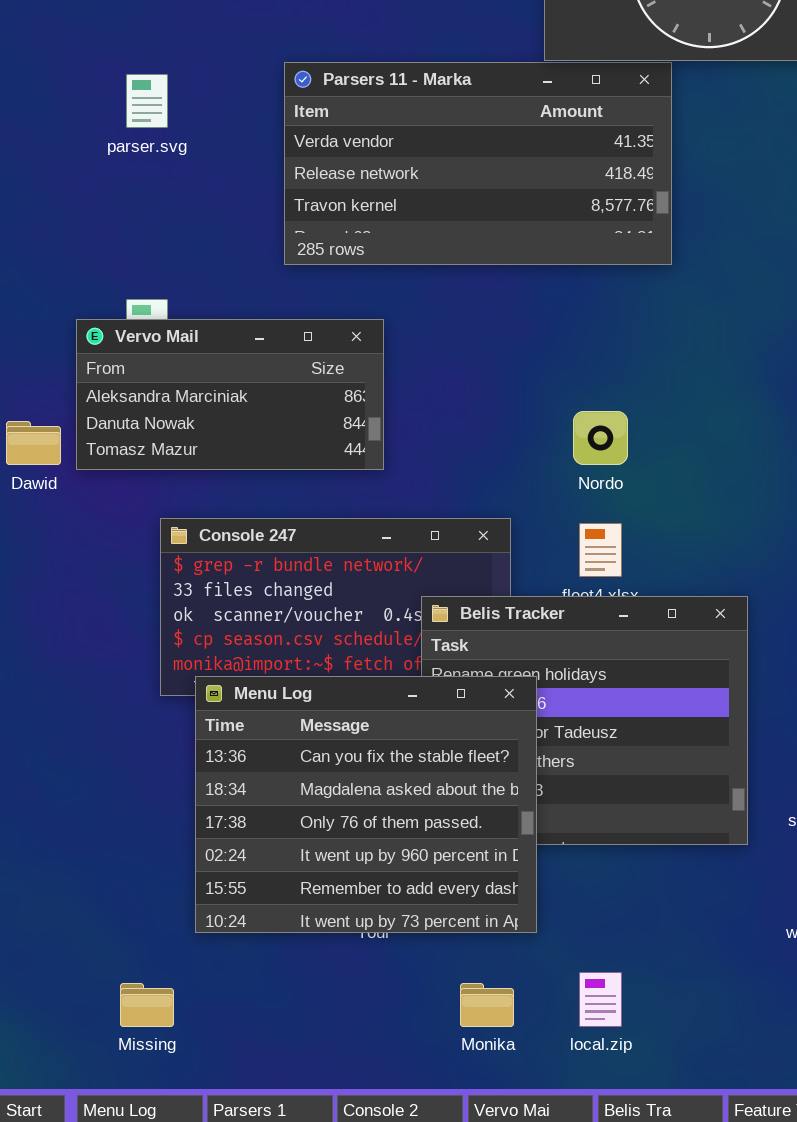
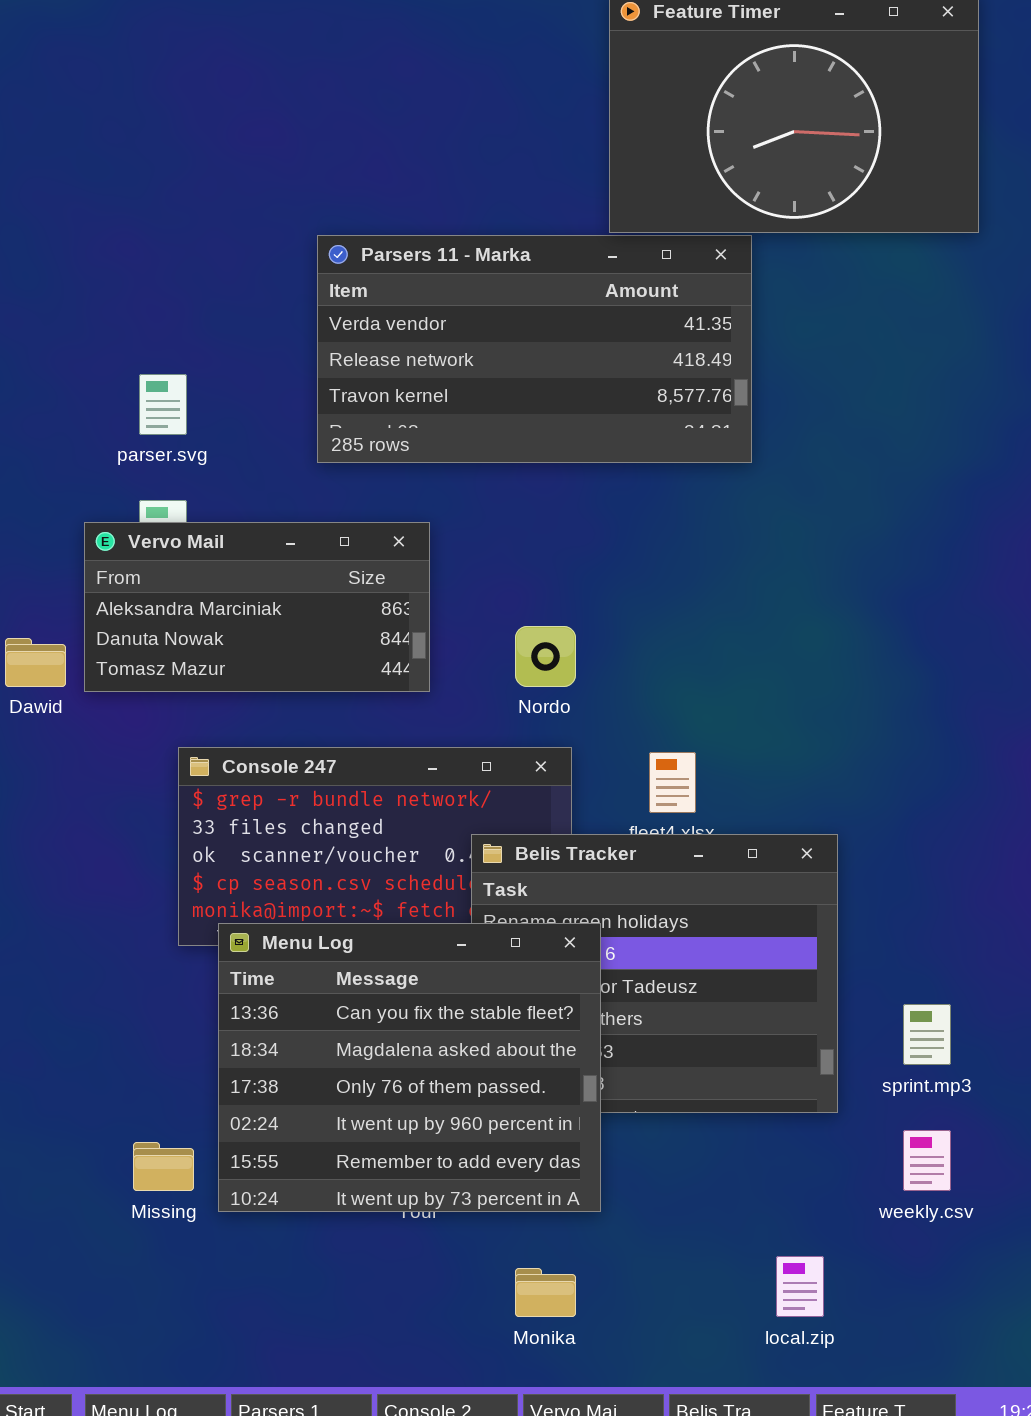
parser.svg: [126,74,168,128] -> [139,374,187,435], moved
Nordo: [573,411,628,465] -> [515,626,576,687], moved
local.zip: [579,972,622,1027] -> [776,1256,824,1317], moved
Missing: [120,983,174,1027] -> [133,1142,194,1191], moved

